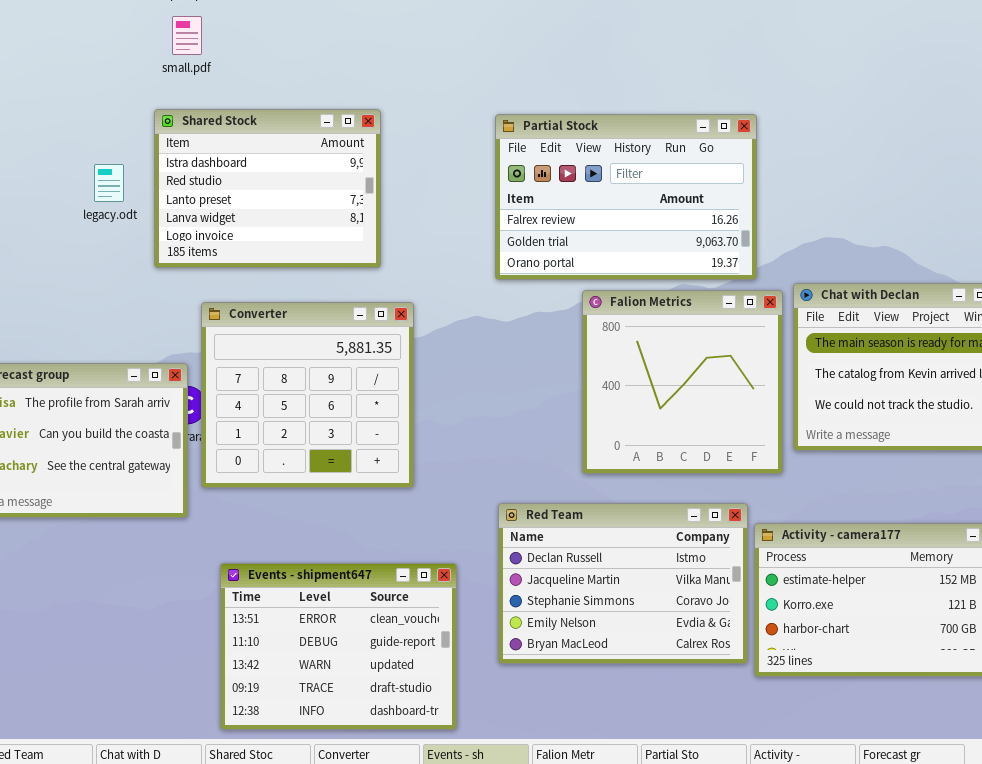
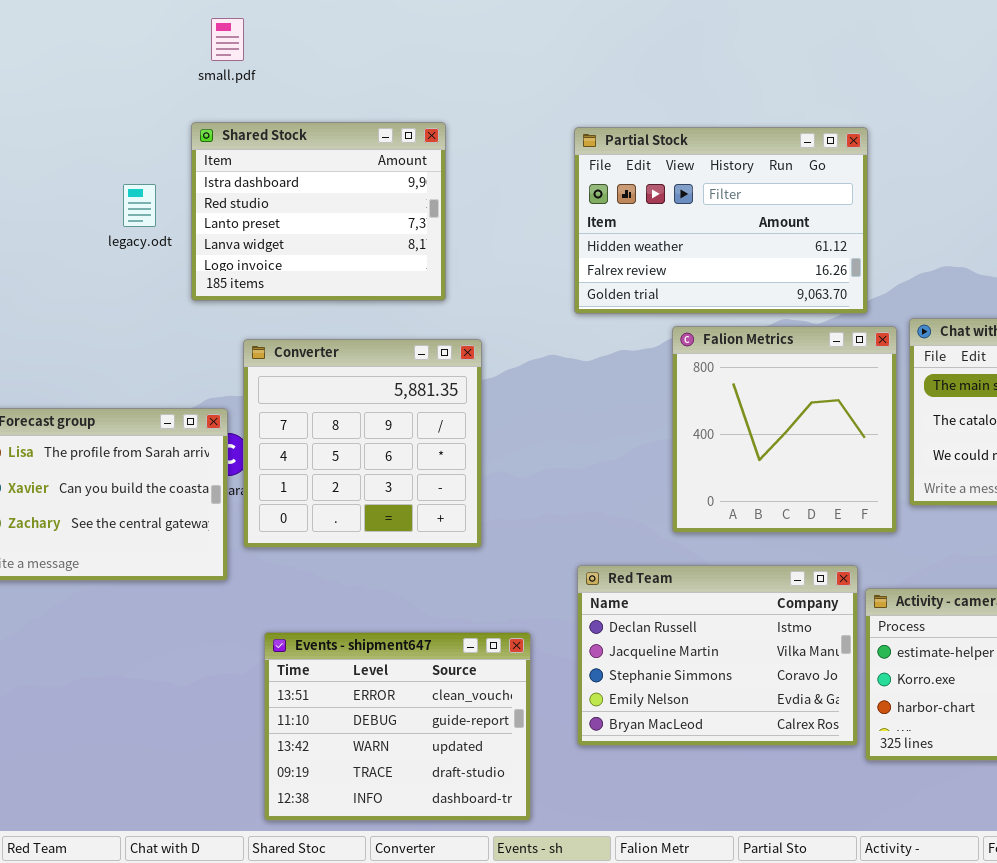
Partial Stock: [495,114,757,280] -> [574,127,868,314], scrolled up 1 row

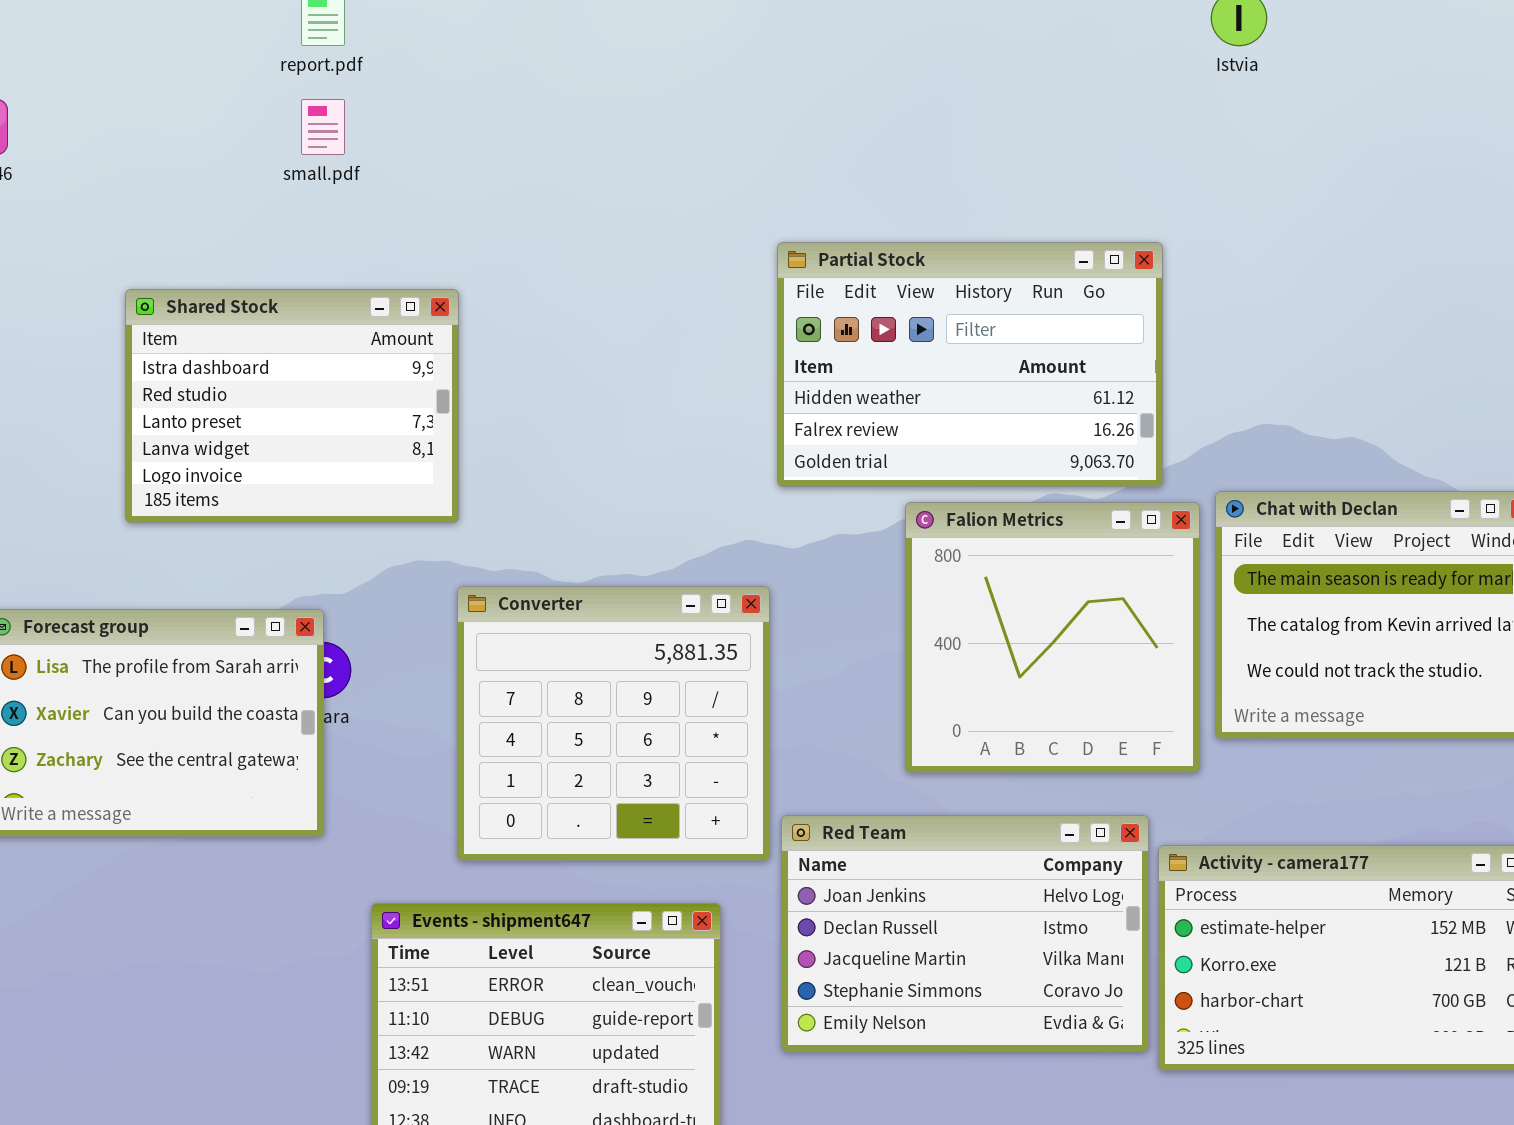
Shared Stock: [191,122,446,301] -> [125,289,459,523], moved
Converter: [243,339,482,548] -> [457,586,770,861], moved
Red Team: [577,565,858,746] -> [781,815,1149,1052], scrolled up 1 row

